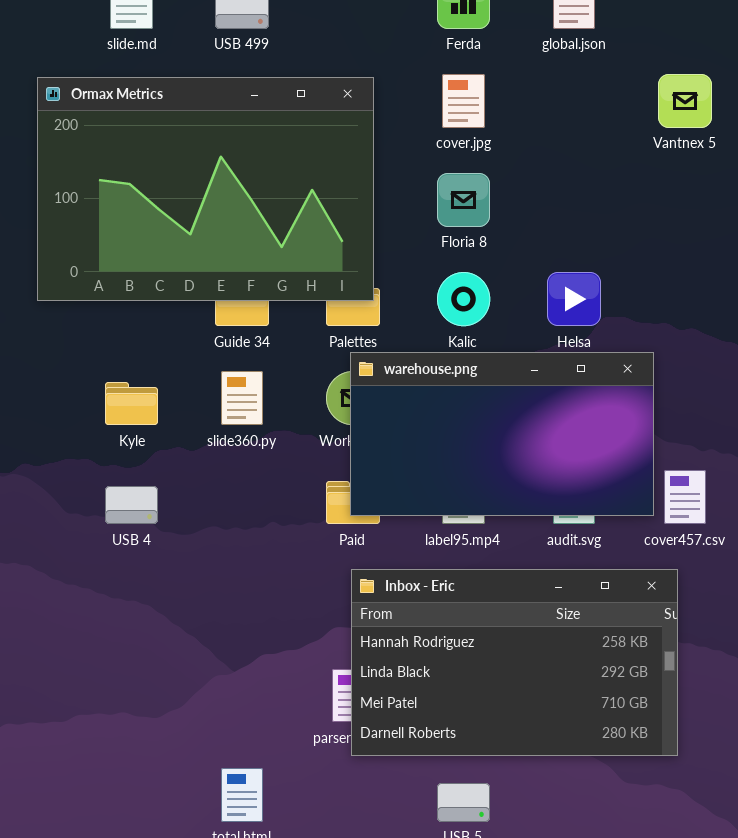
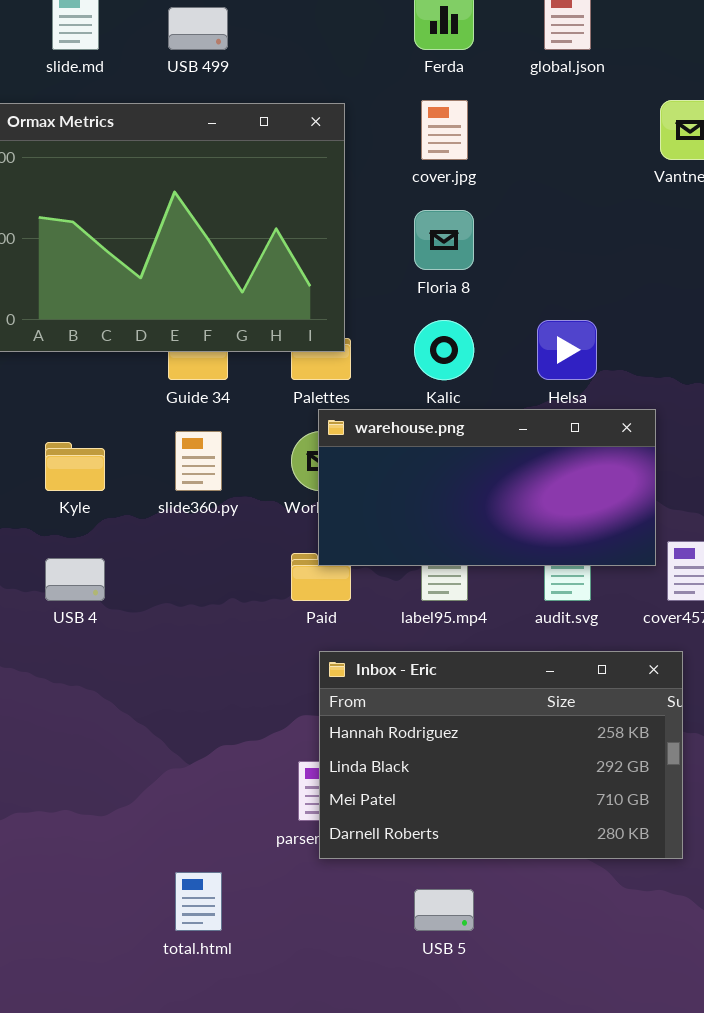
warehouse.png: [350,352,654,516] -> [318,409,656,566], resized

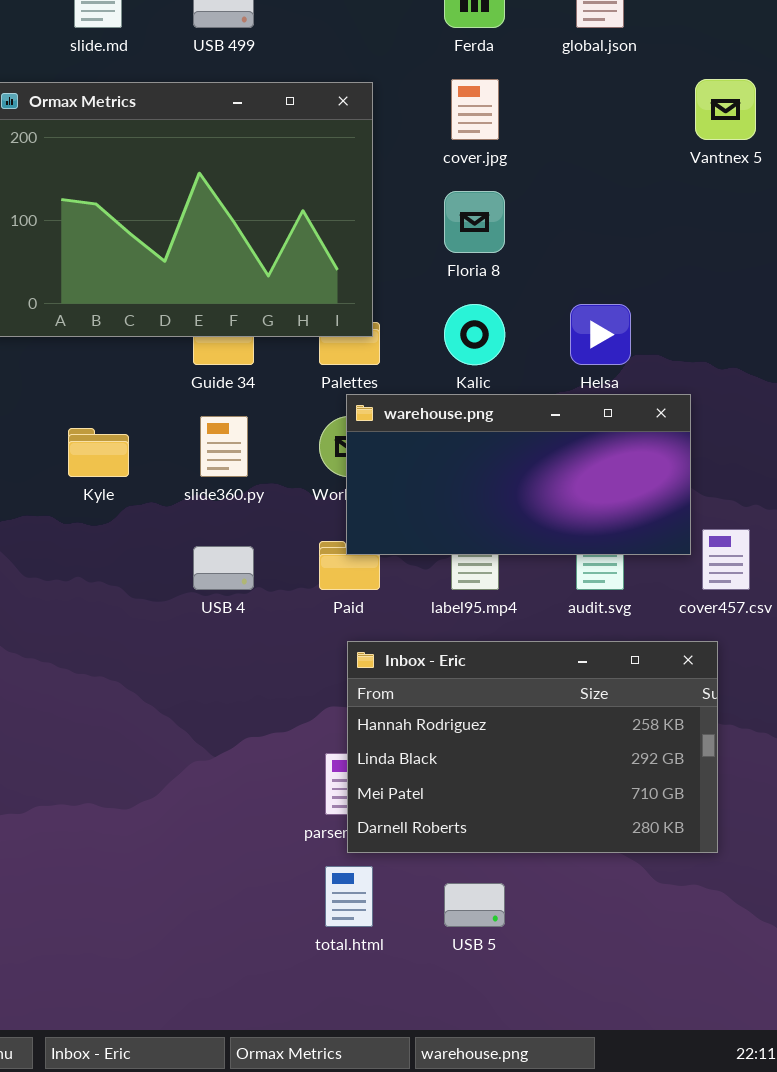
USB 4: [45,558,105,601] -> [193,546,254,590], moved
total.html: [175,872,222,931] -> [325,866,373,927], moved

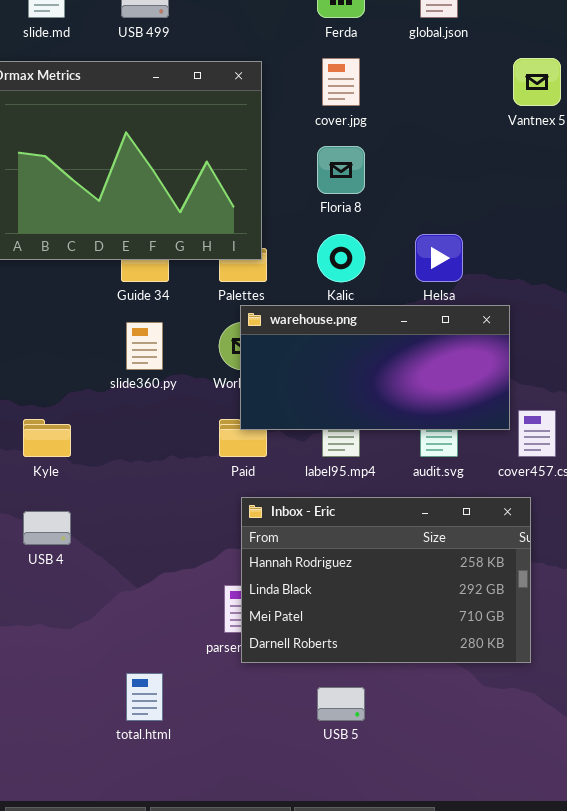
Kyle: [68,428,129,477] -> [23,419,71,457], moved
USB 4: [193,546,254,590] -> [23,511,71,545], moved
total.html: [325,866,373,927] -> [126,673,163,721], moved

